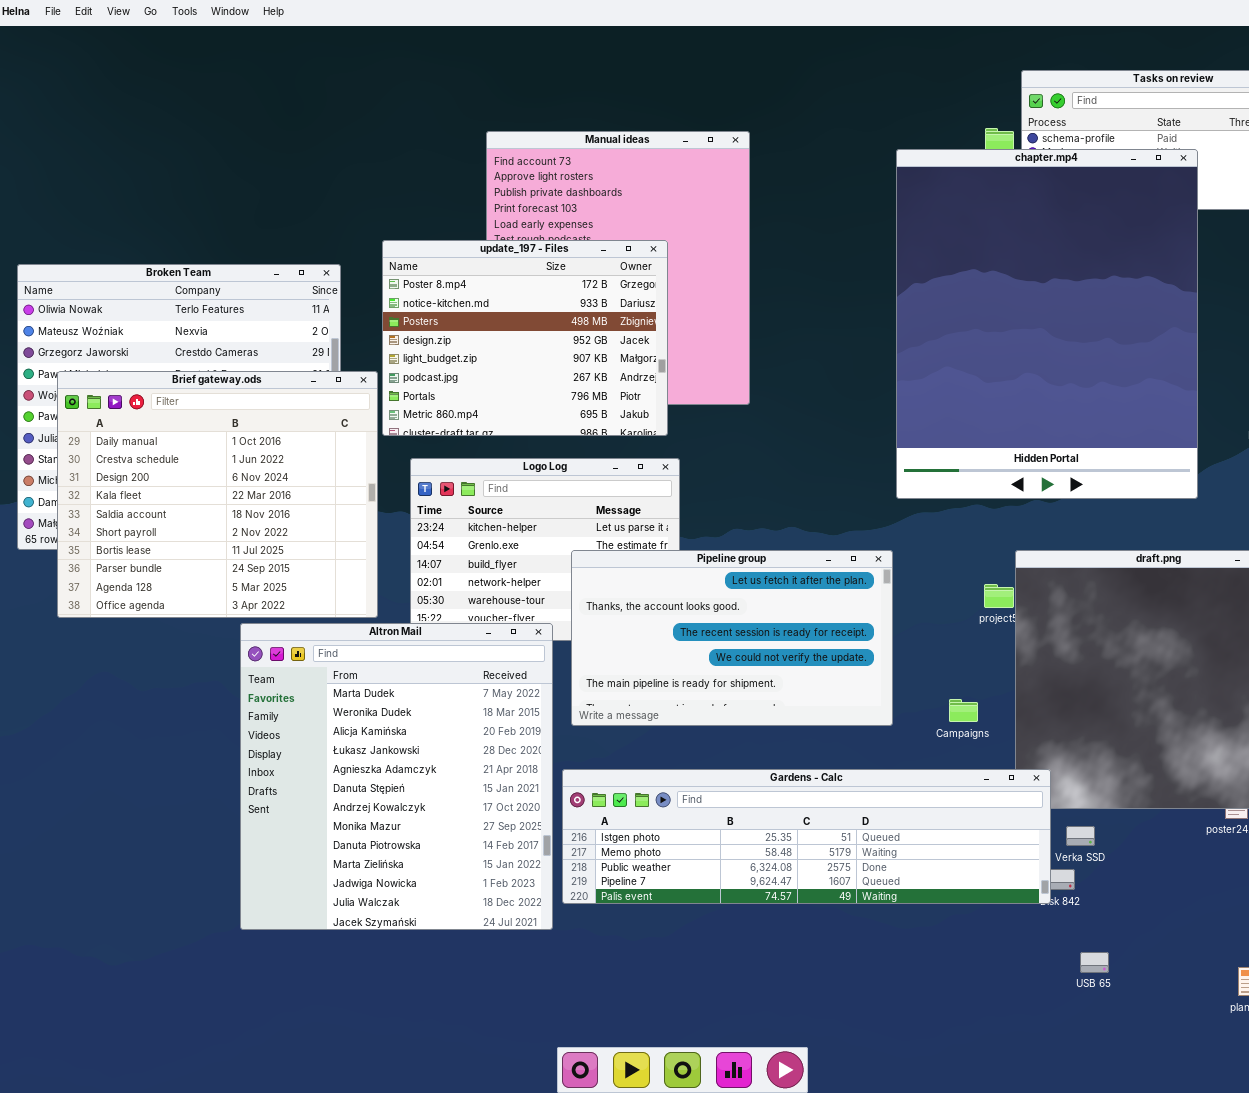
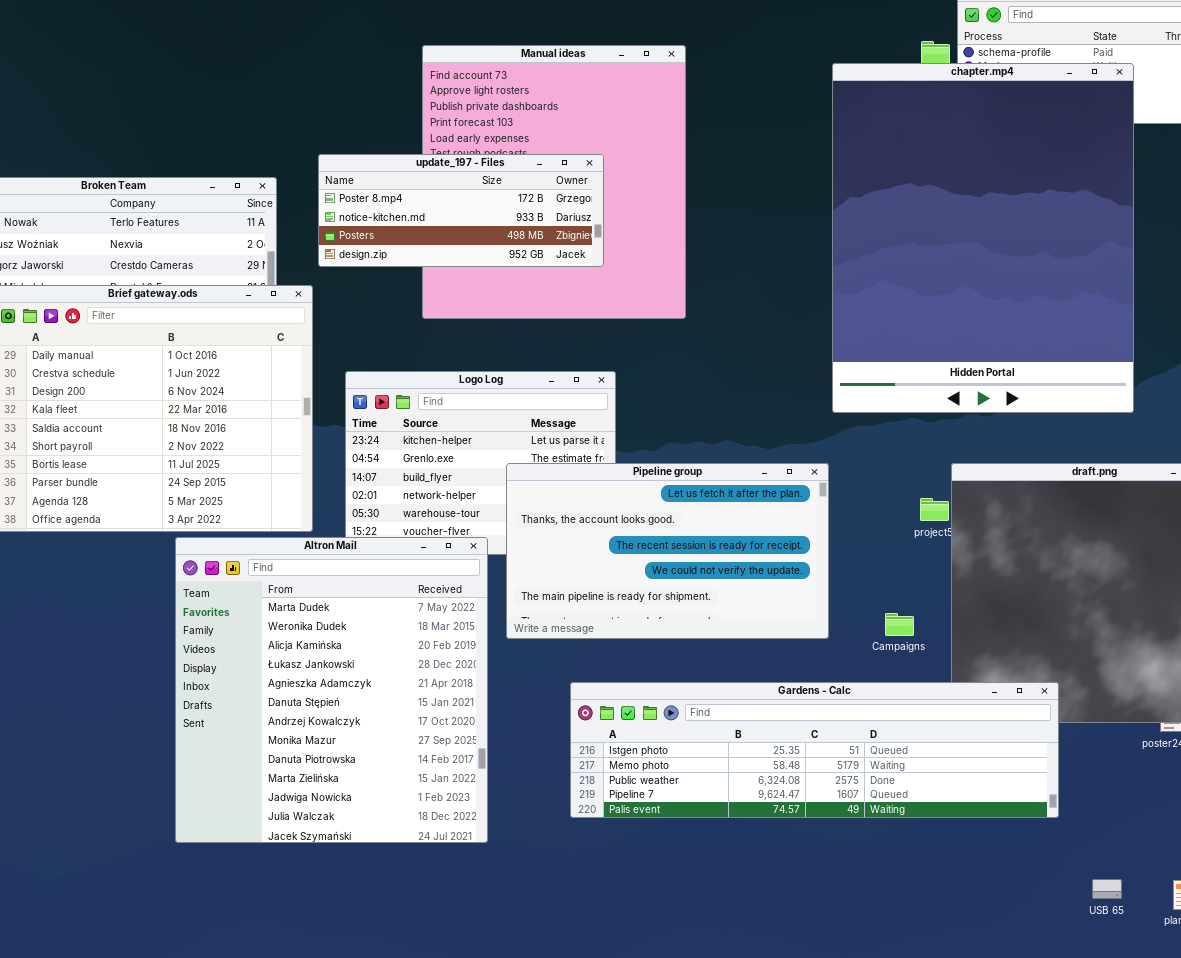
update_197 - Files: [382,240,668,436] -> [318,154,604,267], resized
Gardens - Calc: [562,769,1051,904] -> [570,682,1059,818], moved
USB 65: [1080,952,1109,973] -> [1092,879,1122,899], moved

